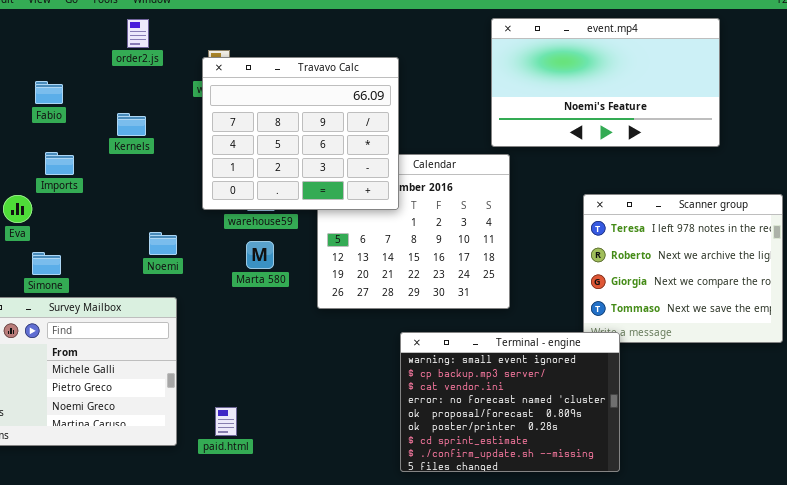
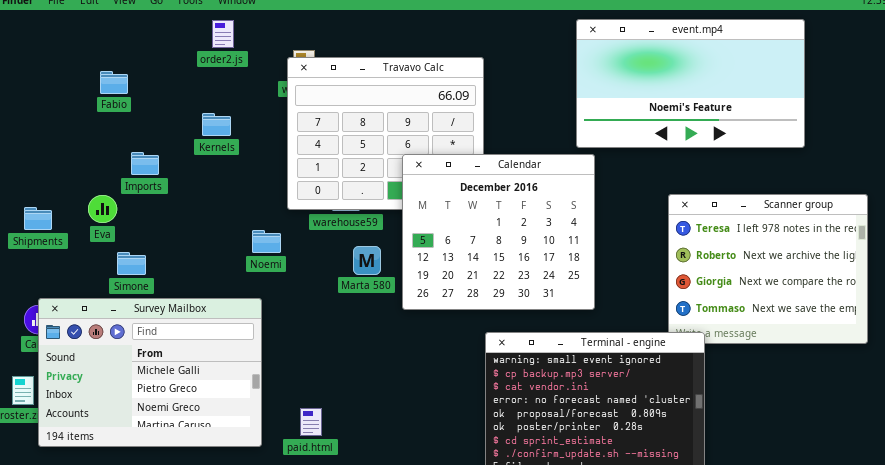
Fabio: [35,81,63,104] -> [100,71,128,94], moved
Calendar: [317,154,510,309] -> [402,154,595,310], raised
Noemi: [149,232,177,255] -> [252,230,281,253], moved
Marta 580: [246,241,274,269] -> [353,246,381,275], moved

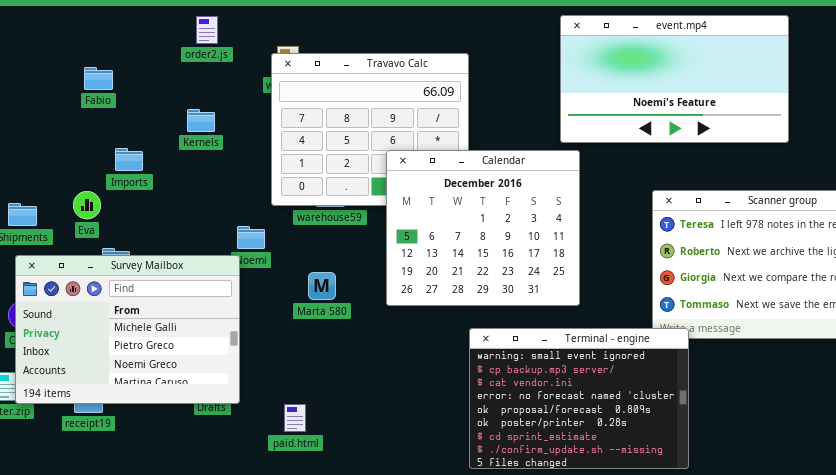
Marta 580: [353,246,381,275] -> [308,272,336,300], moved
Survey Mailbox: [38,298,262,447] -> [15,255,240,404], moved

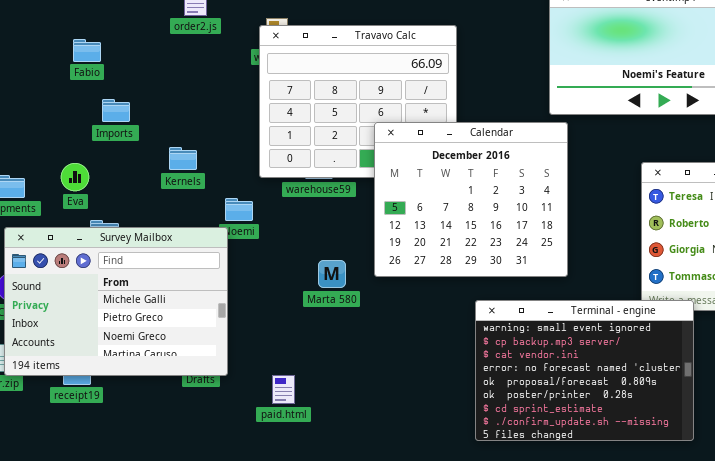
Kernels: [187,109,215,132] -> [169,147,197,170], moved
Imports: [115,148,143,171] -> [102,99,130,122], moved
Marta 580: [308,272,336,300] -> [318,260,346,288], moved
Terminal - engine: [469,328,689,469] -> [475,300,694,441], moved

